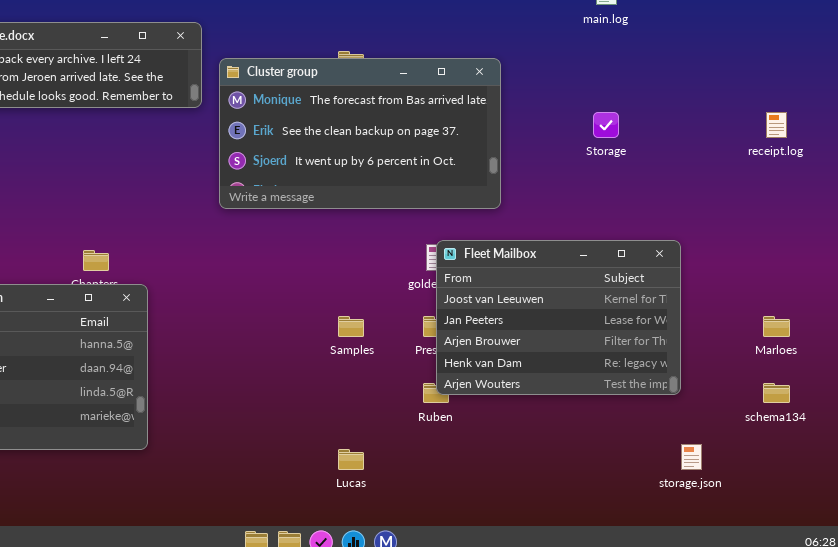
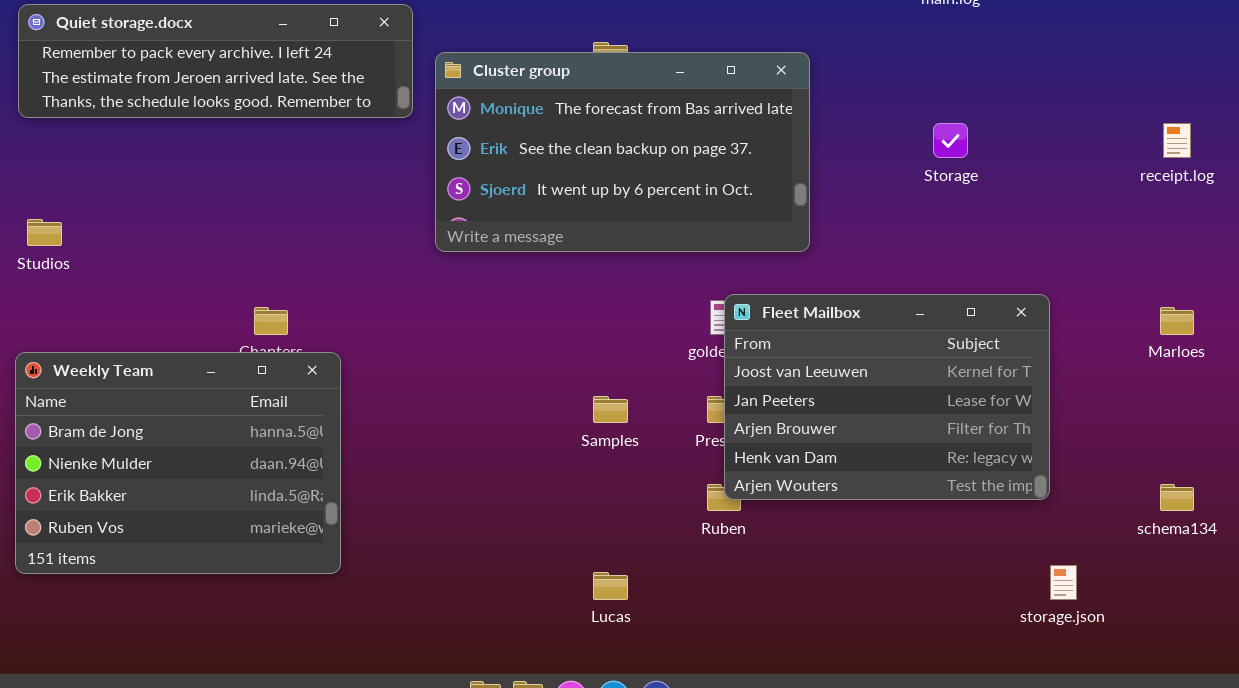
Marloes: [763,316,790,337] -> [1160,307,1194,335], moved

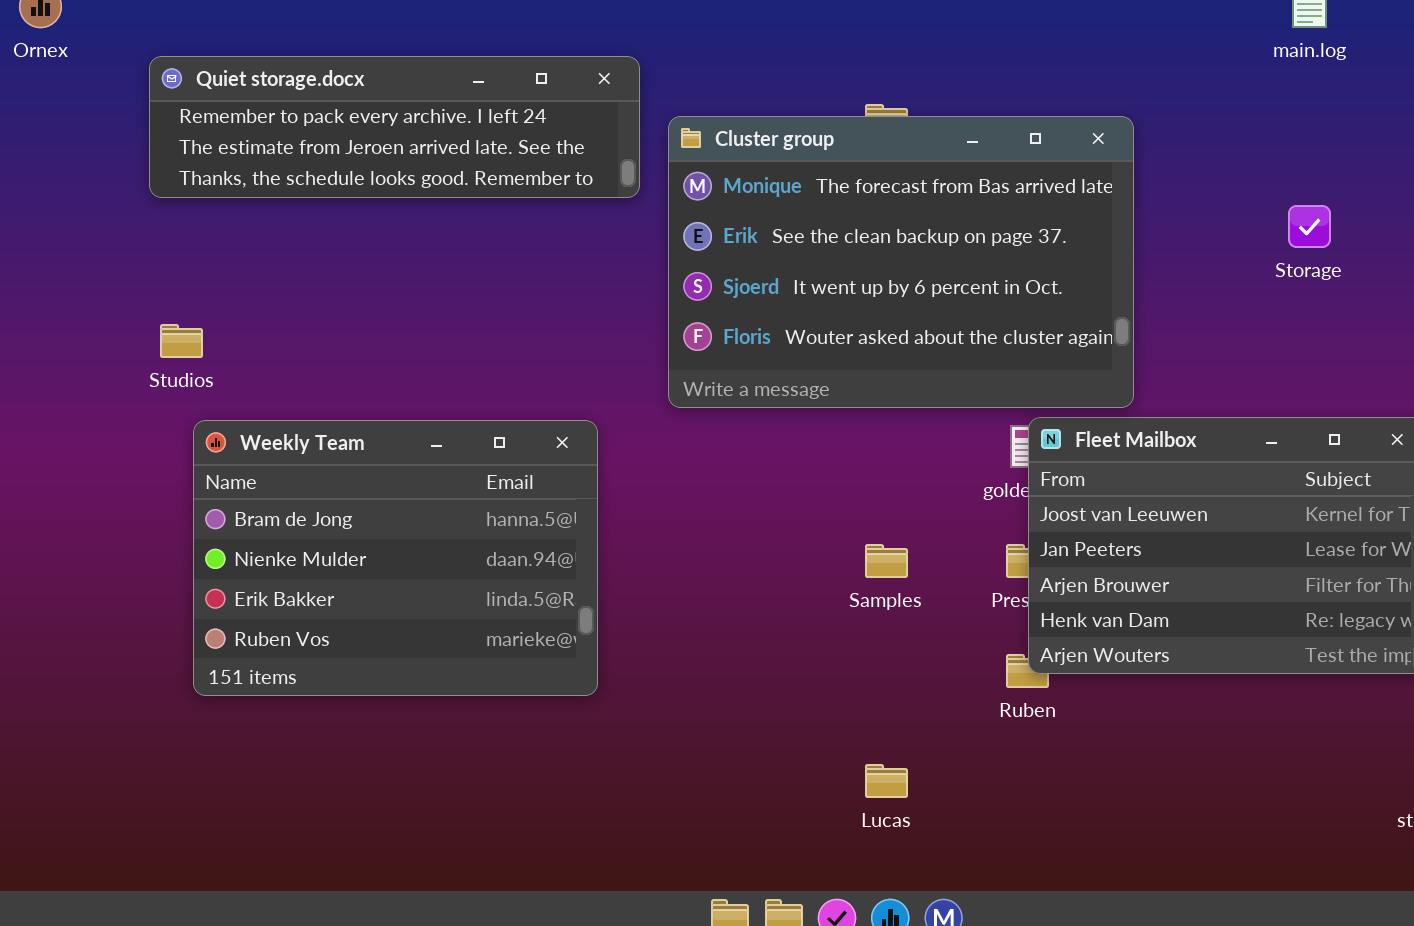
Cluster group: [435,52,810,252] -> [668,116,1134,408], resized
Weekly Team: [15,352,341,574] -> [193,420,598,696], moved

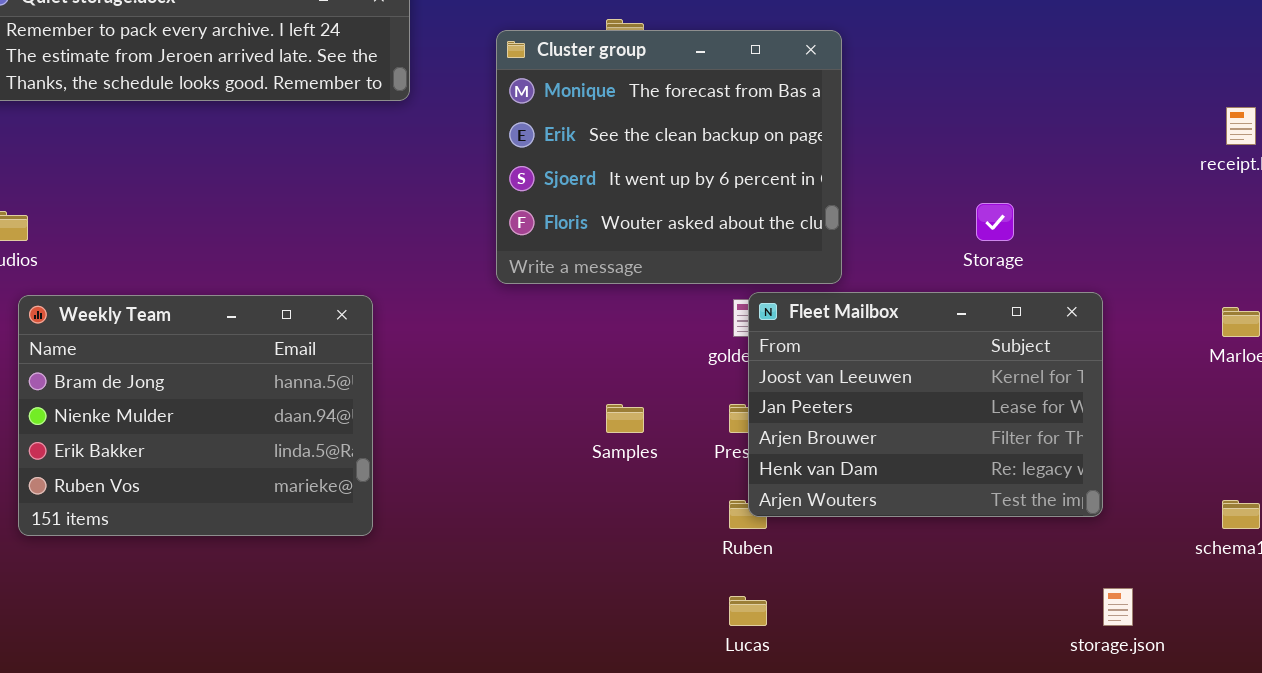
Cluster group: [668,116,1134,408] -> [496,30,842,284], resized
Storage: [1288,205,1331,248] -> [976,203,1014,241], moved
Lucas: [865,764,908,798] -> [729,596,767,626], moved

